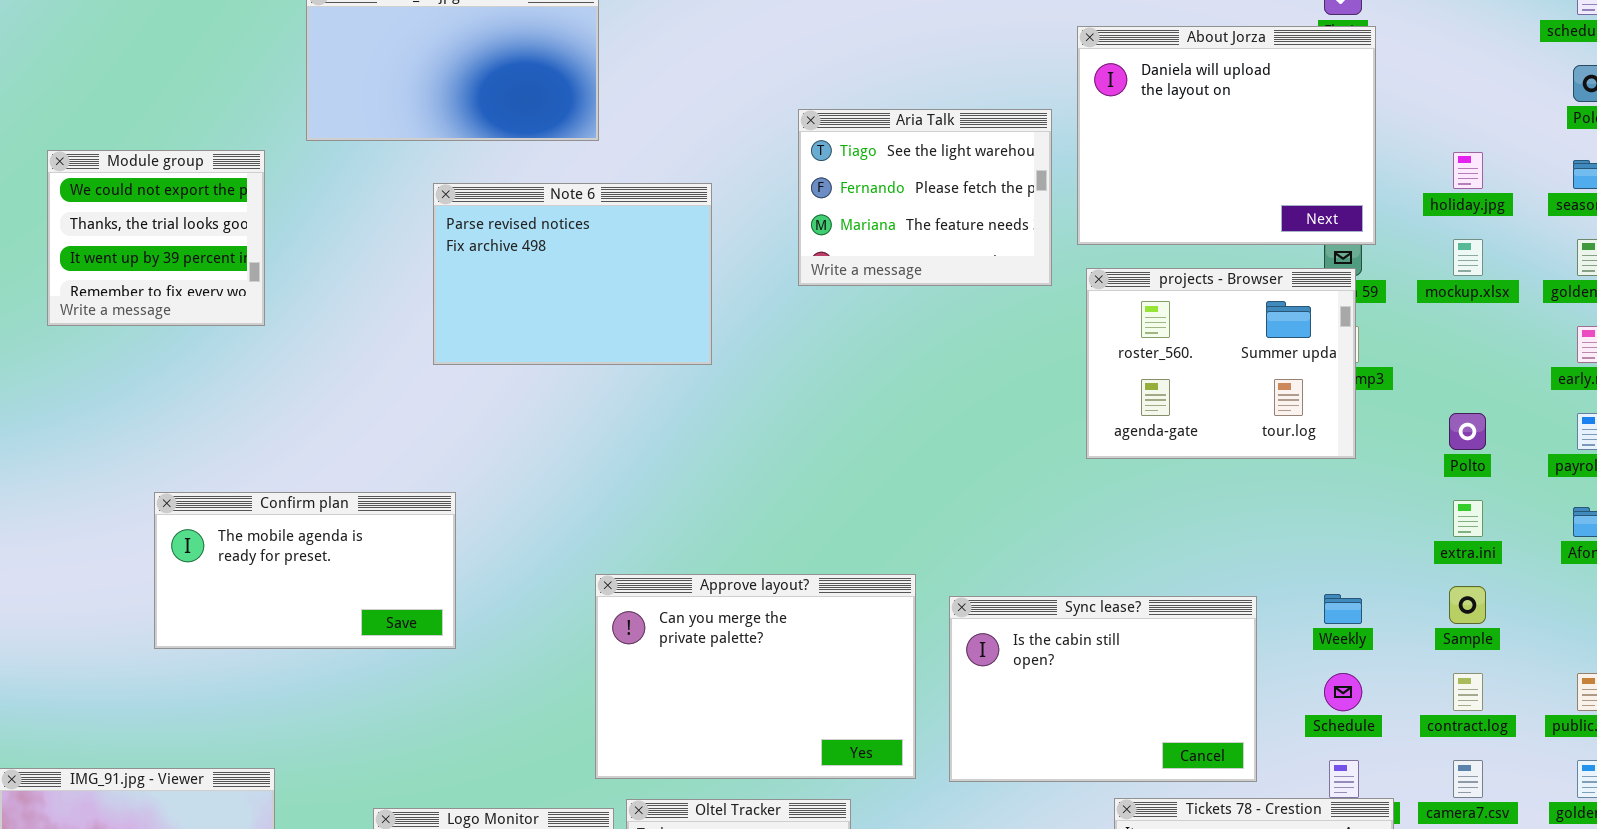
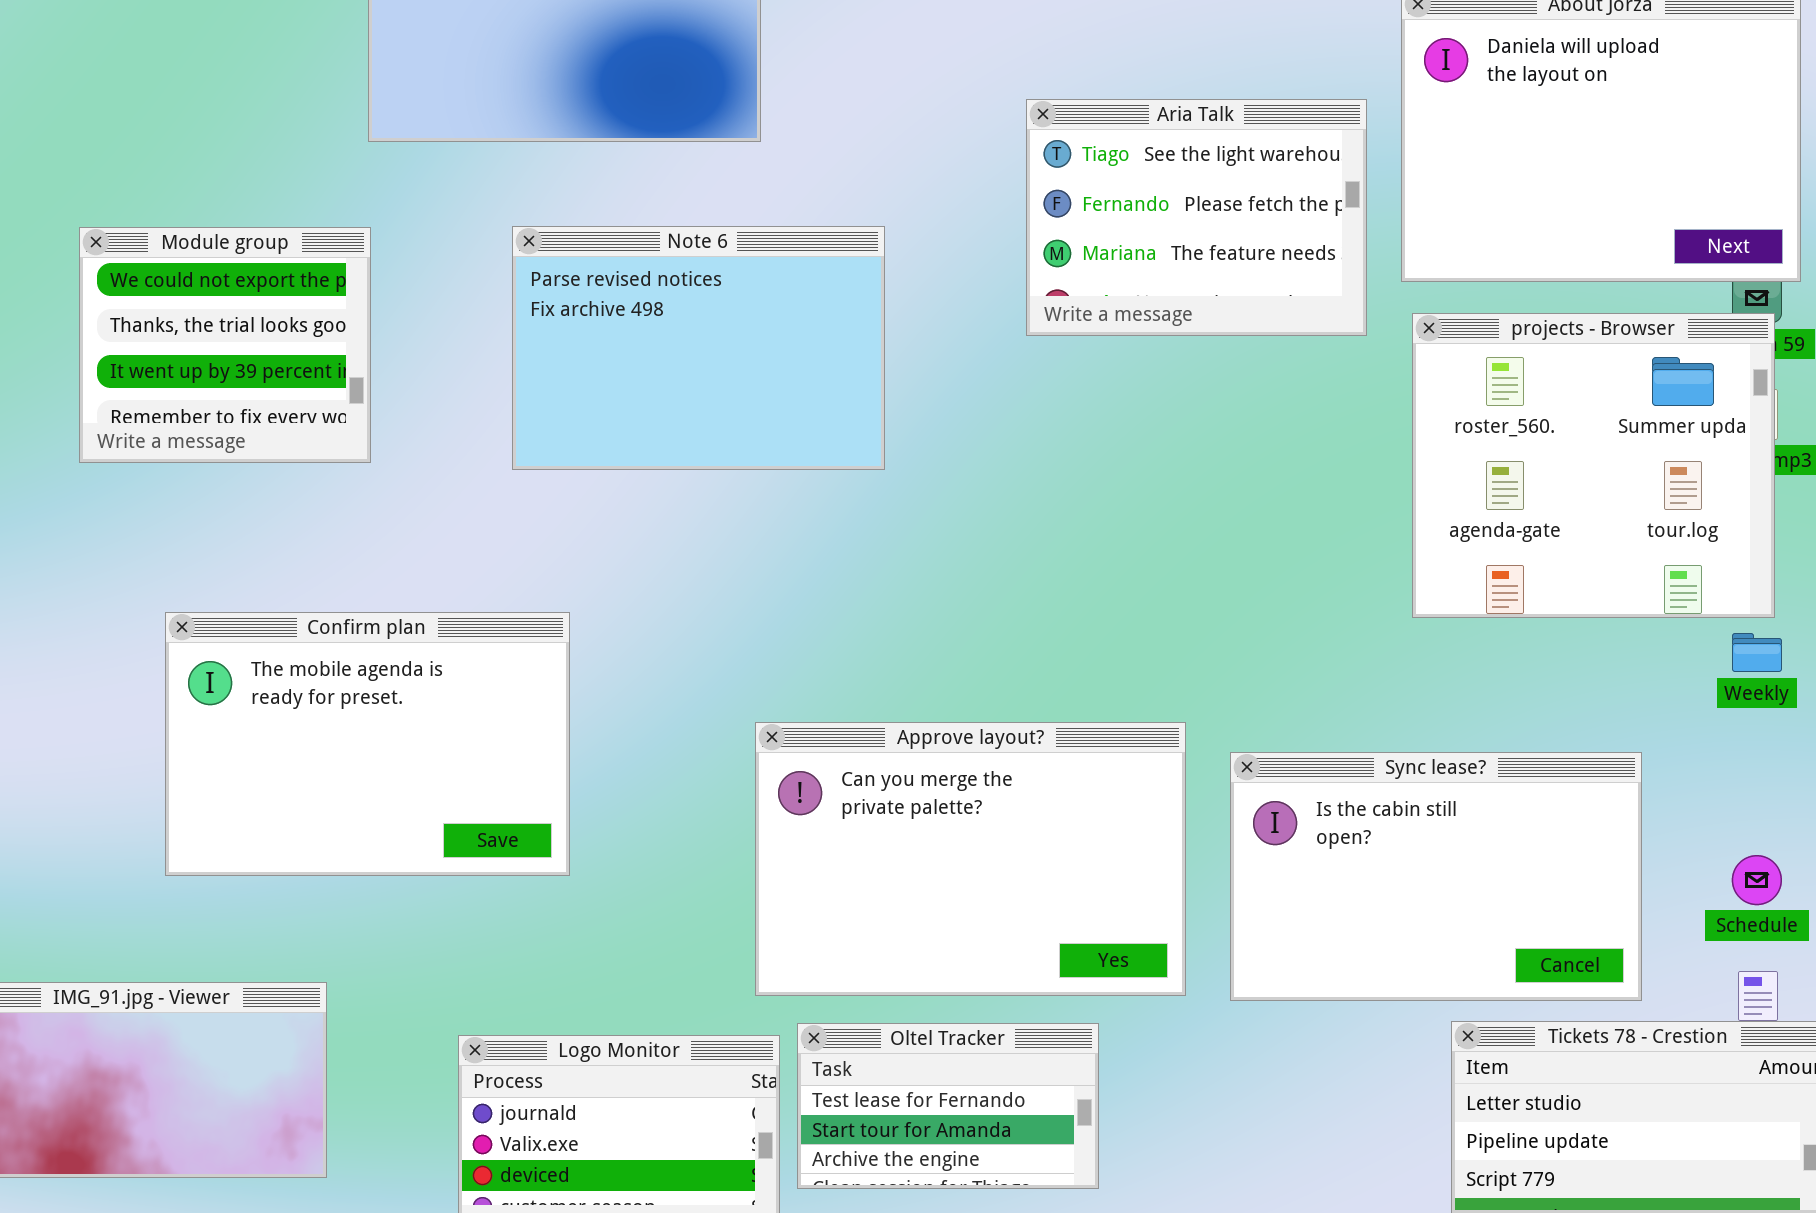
Module group: [47,150,265,326] -> [79,227,371,463], moved
Note 6: [433,183,712,365] -> [512,226,885,470], moved
projects - Browser: [1086,268,1356,459] -> [1412,313,1775,618], resized
Confirm plan: [154,492,456,649] -> [165,612,570,876], resized
Weekly: [1324,594,1362,624] -> [1732,633,1782,672], moved

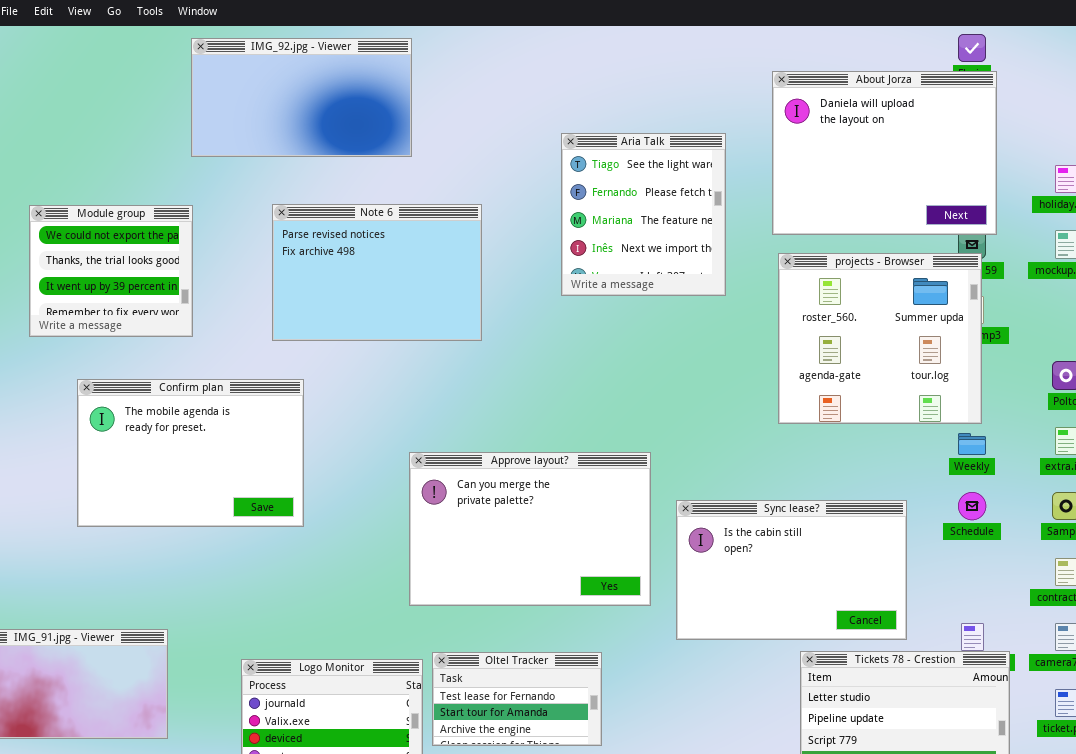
Aria Talk: [1026,99,1367,336] -> [561,133,726,296], resized
Confirm plan: [165,612,570,876] -> [77,379,304,527], moved
Approve layout?: [755,722,1186,996] -> [409,452,651,606], moved
Schedule: [1732,855,1782,905] -> [958,492,986,520], moved

